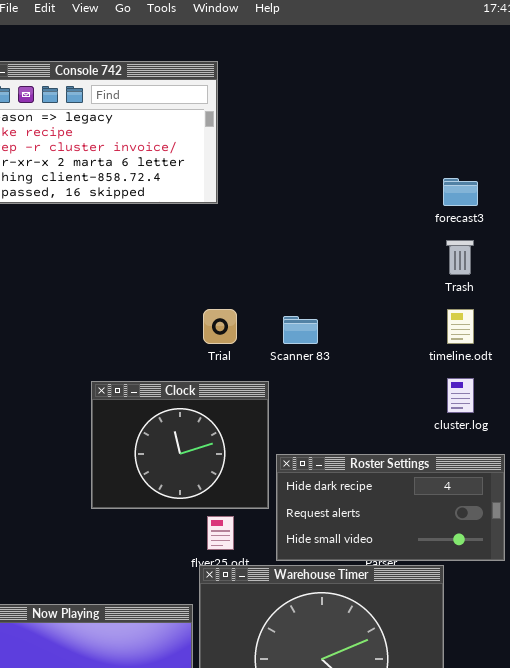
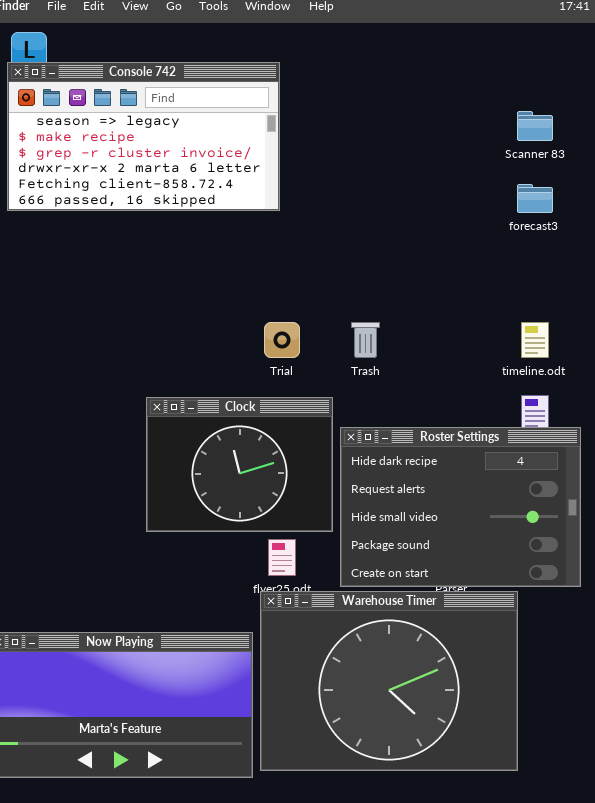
Trash: [446,240,474,275] -> [351,322,380,358], moved
Scanner 83: [283,316,318,344] -> [517,111,553,141], moved
Roster Settings: [276,454,505,561] -> [340,427,581,587], resized

